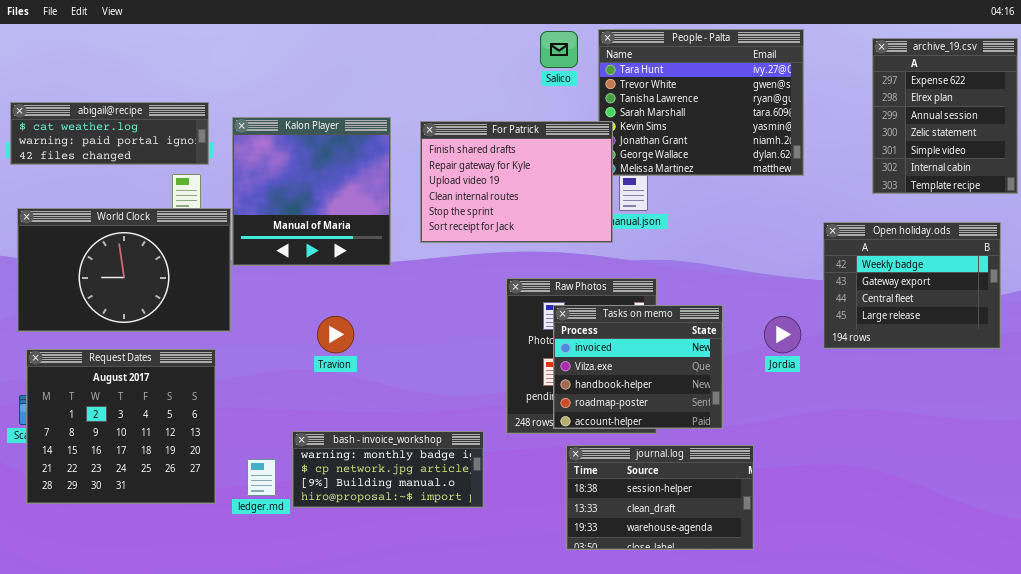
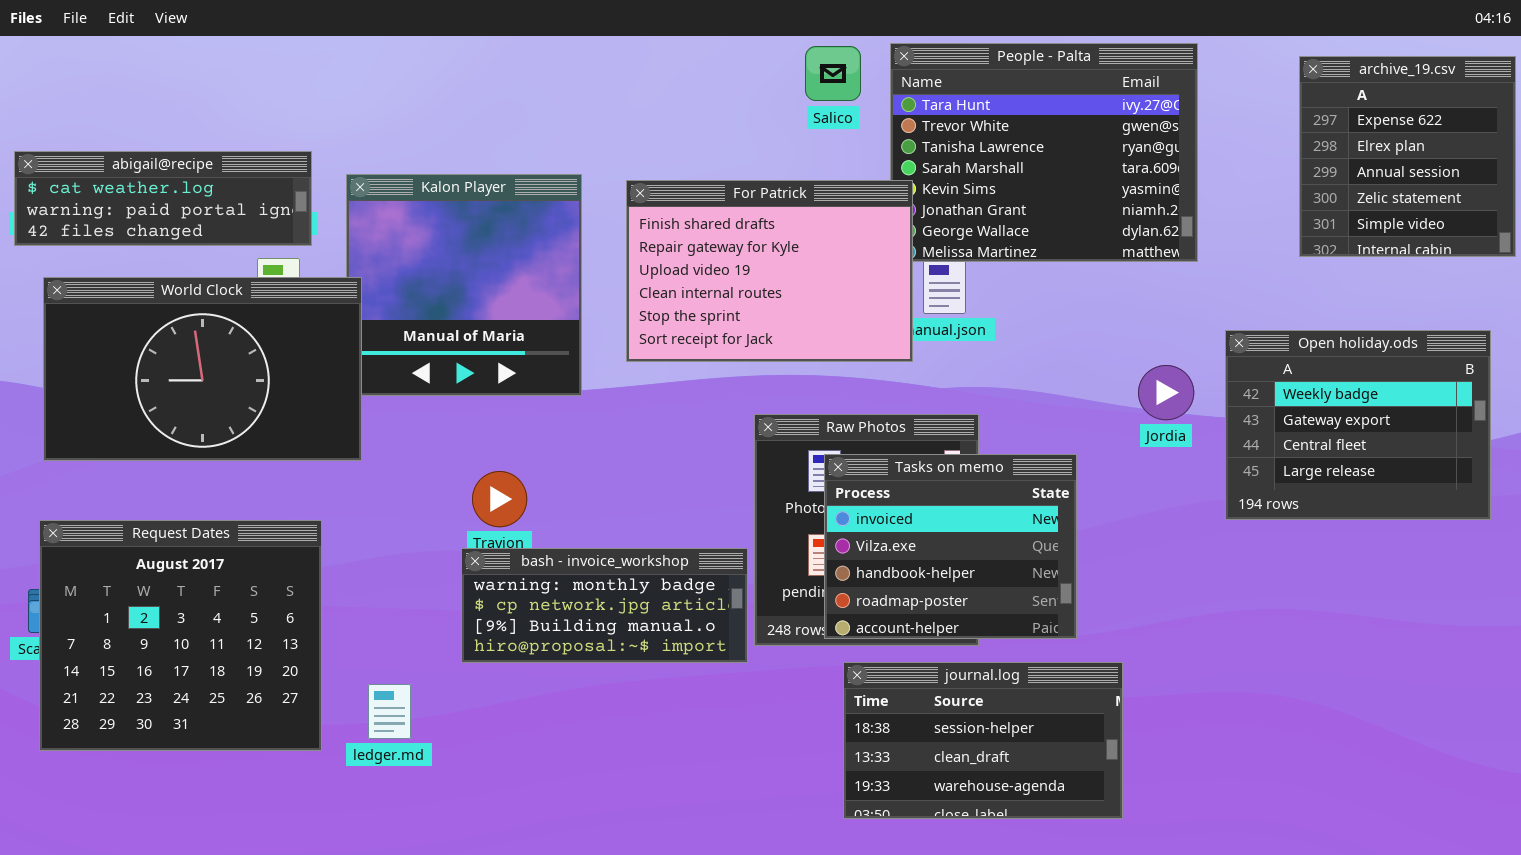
archive_19.csv: [872,38,1018,194] -> [1299,56,1516,257], resized
World Clock: [17,208,231,332] -> [43,277,362,461], moved
Jordia: [764,316,801,353] -> [1138,365,1194,420], moved
bash - invoice_workshop: [292,431,484,508] -> [461,548,748,663], moved

